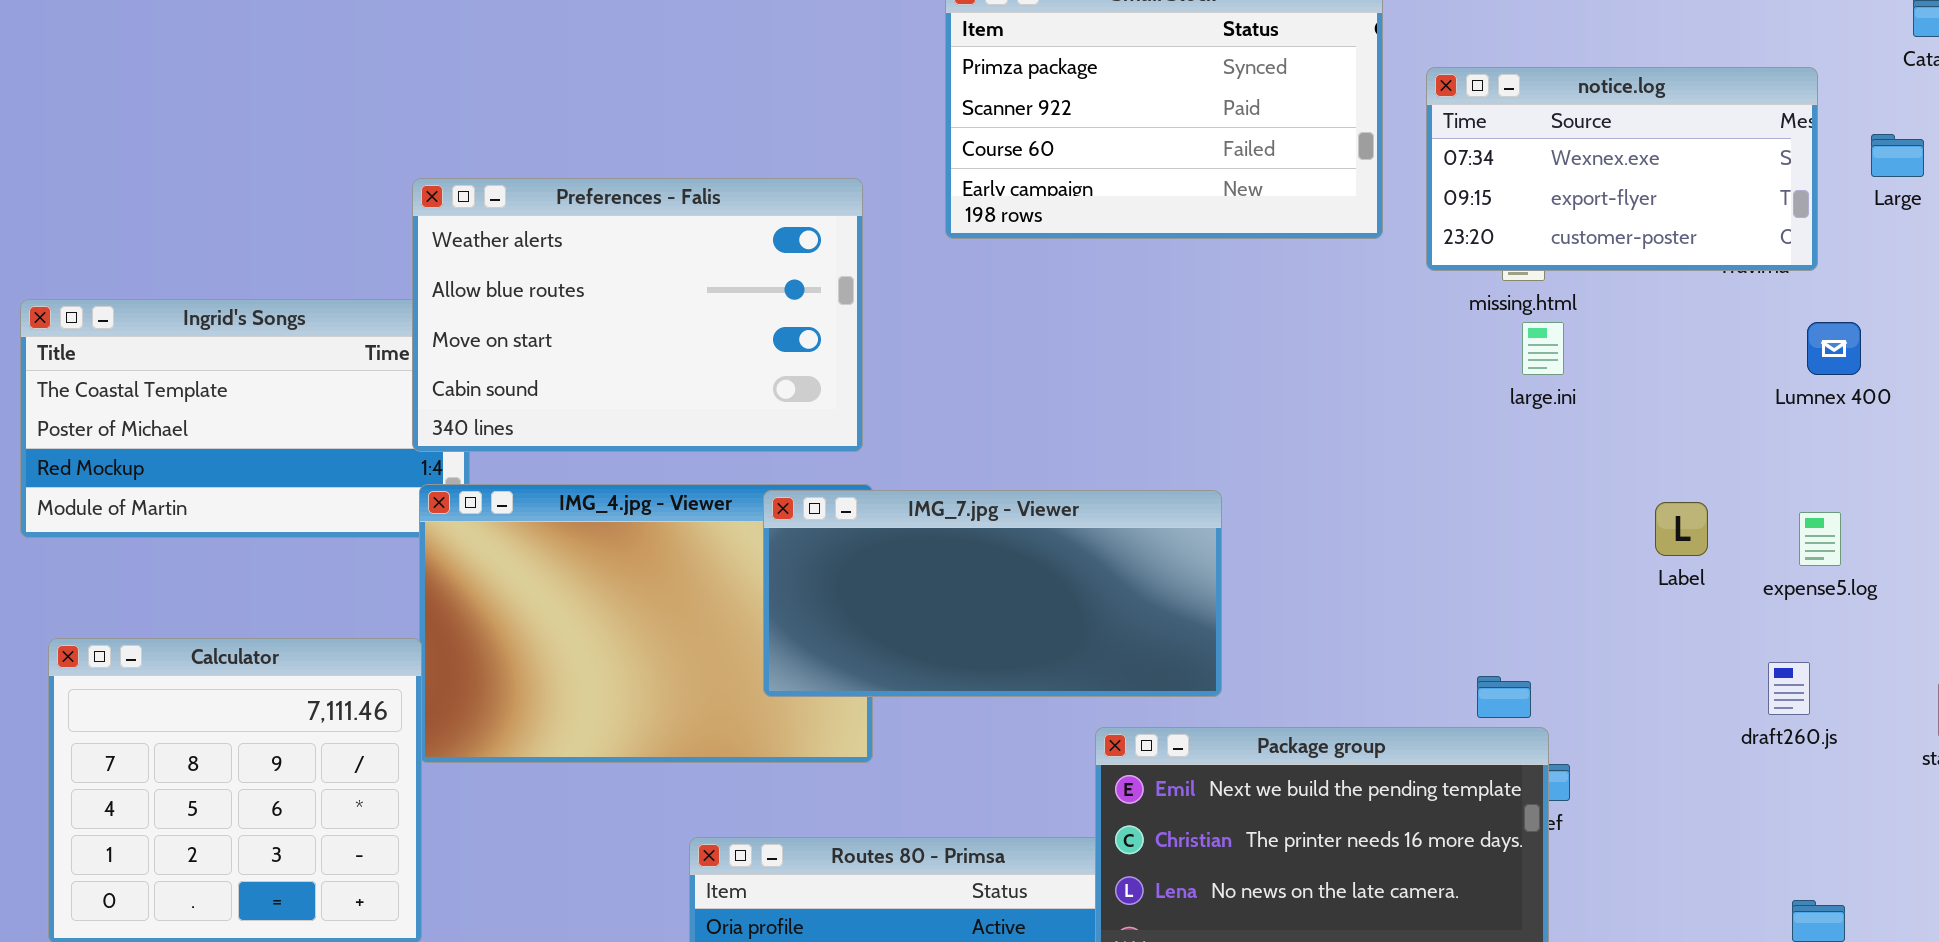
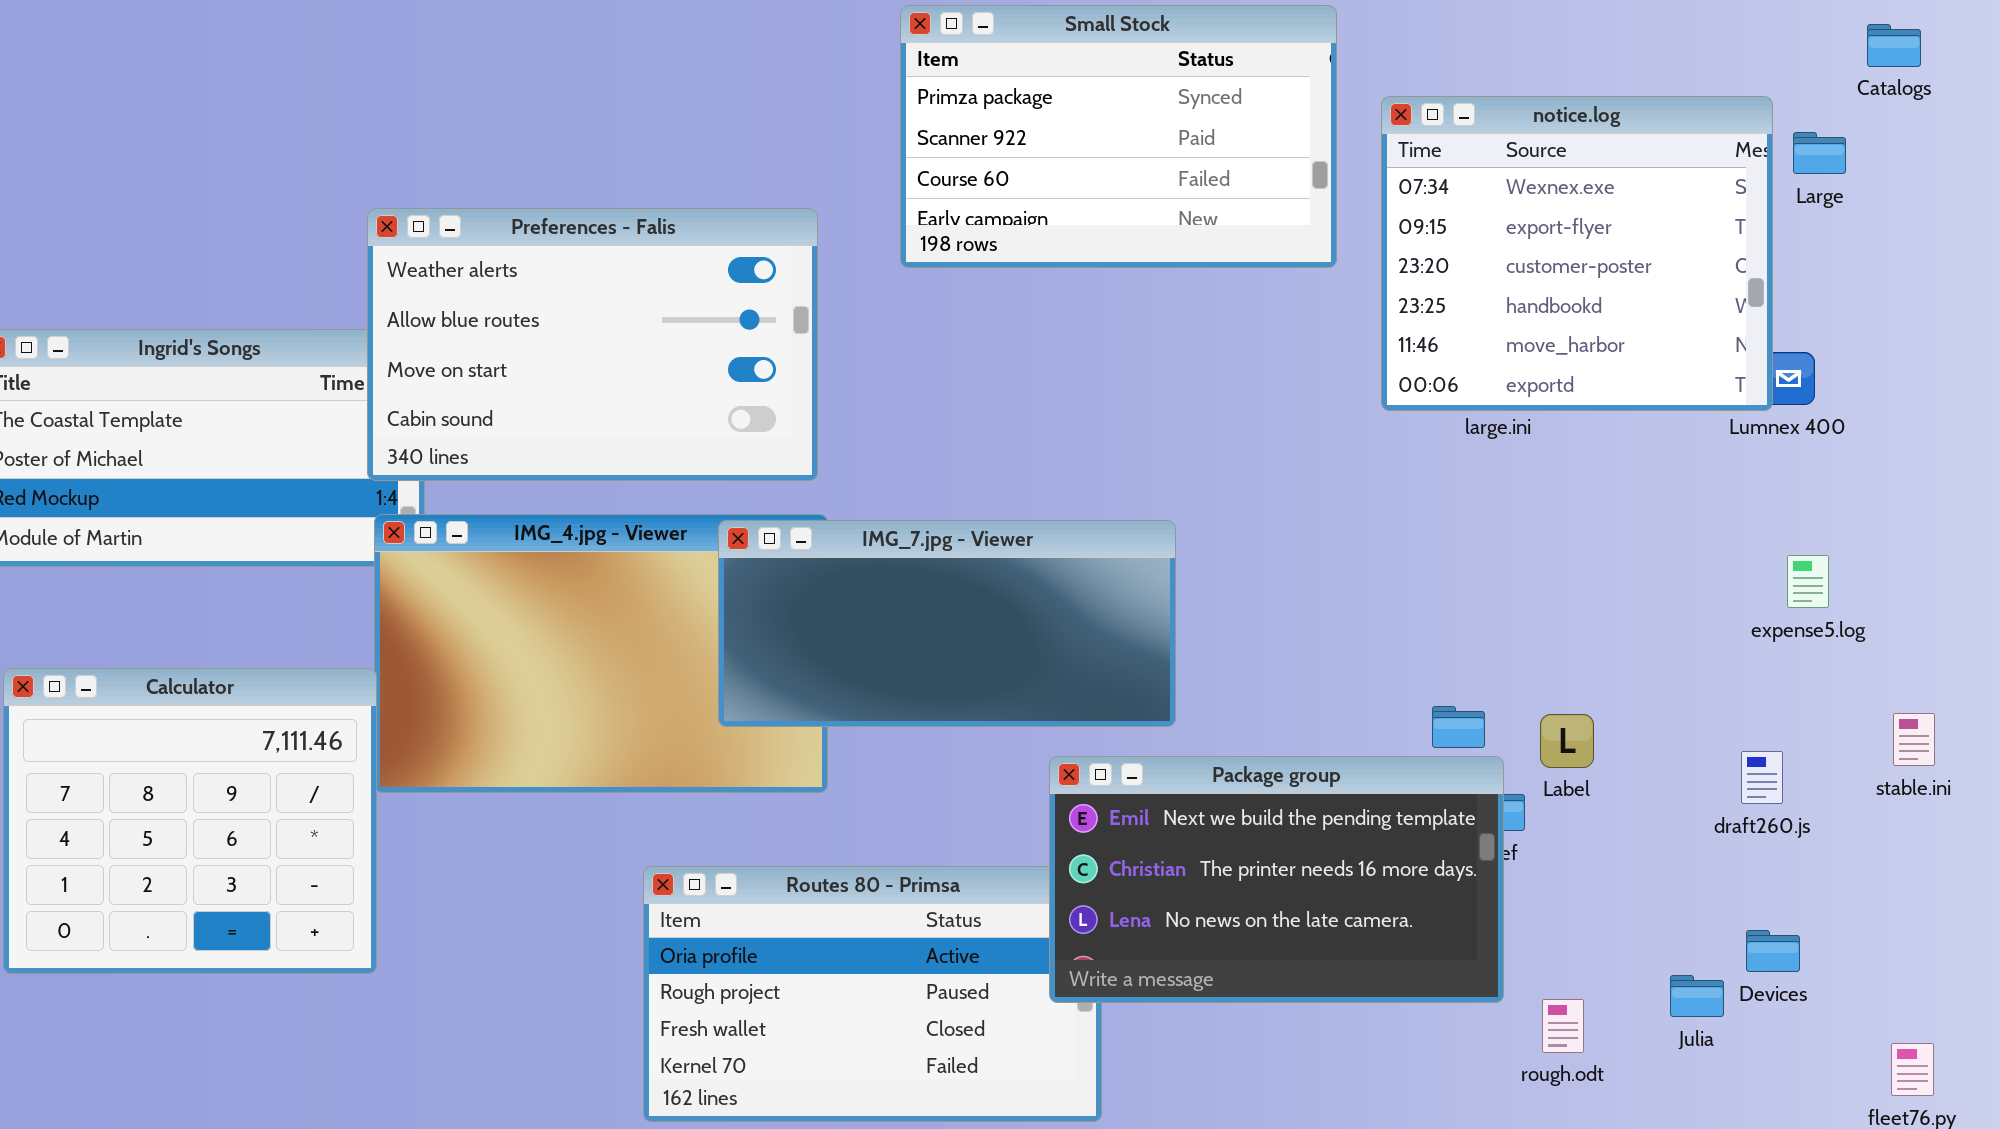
notice.log: [1426,67,1818,271] -> [1381,96,1773,411], resized
Large: [1871,134,1924,177] -> [1793,132,1846,174], moved
Label: [1655,502,1708,556] -> [1540,714,1594,768], moved
expense5.log: [1799,512,1841,566] -> [1787,555,1829,608], moved
draft260.js: [1768,662,1810,715] -> [1741,751,1783,804], moved

